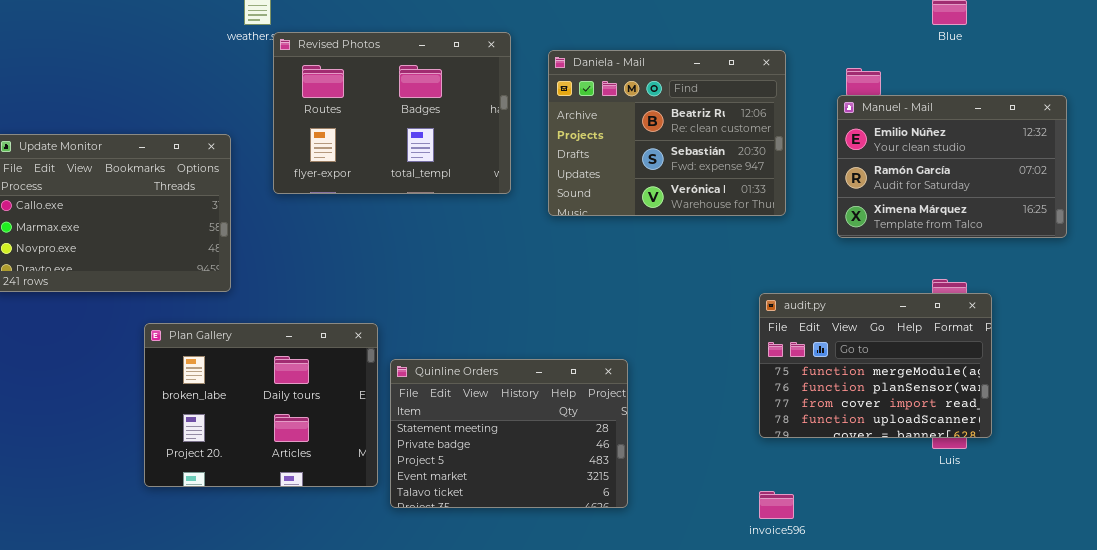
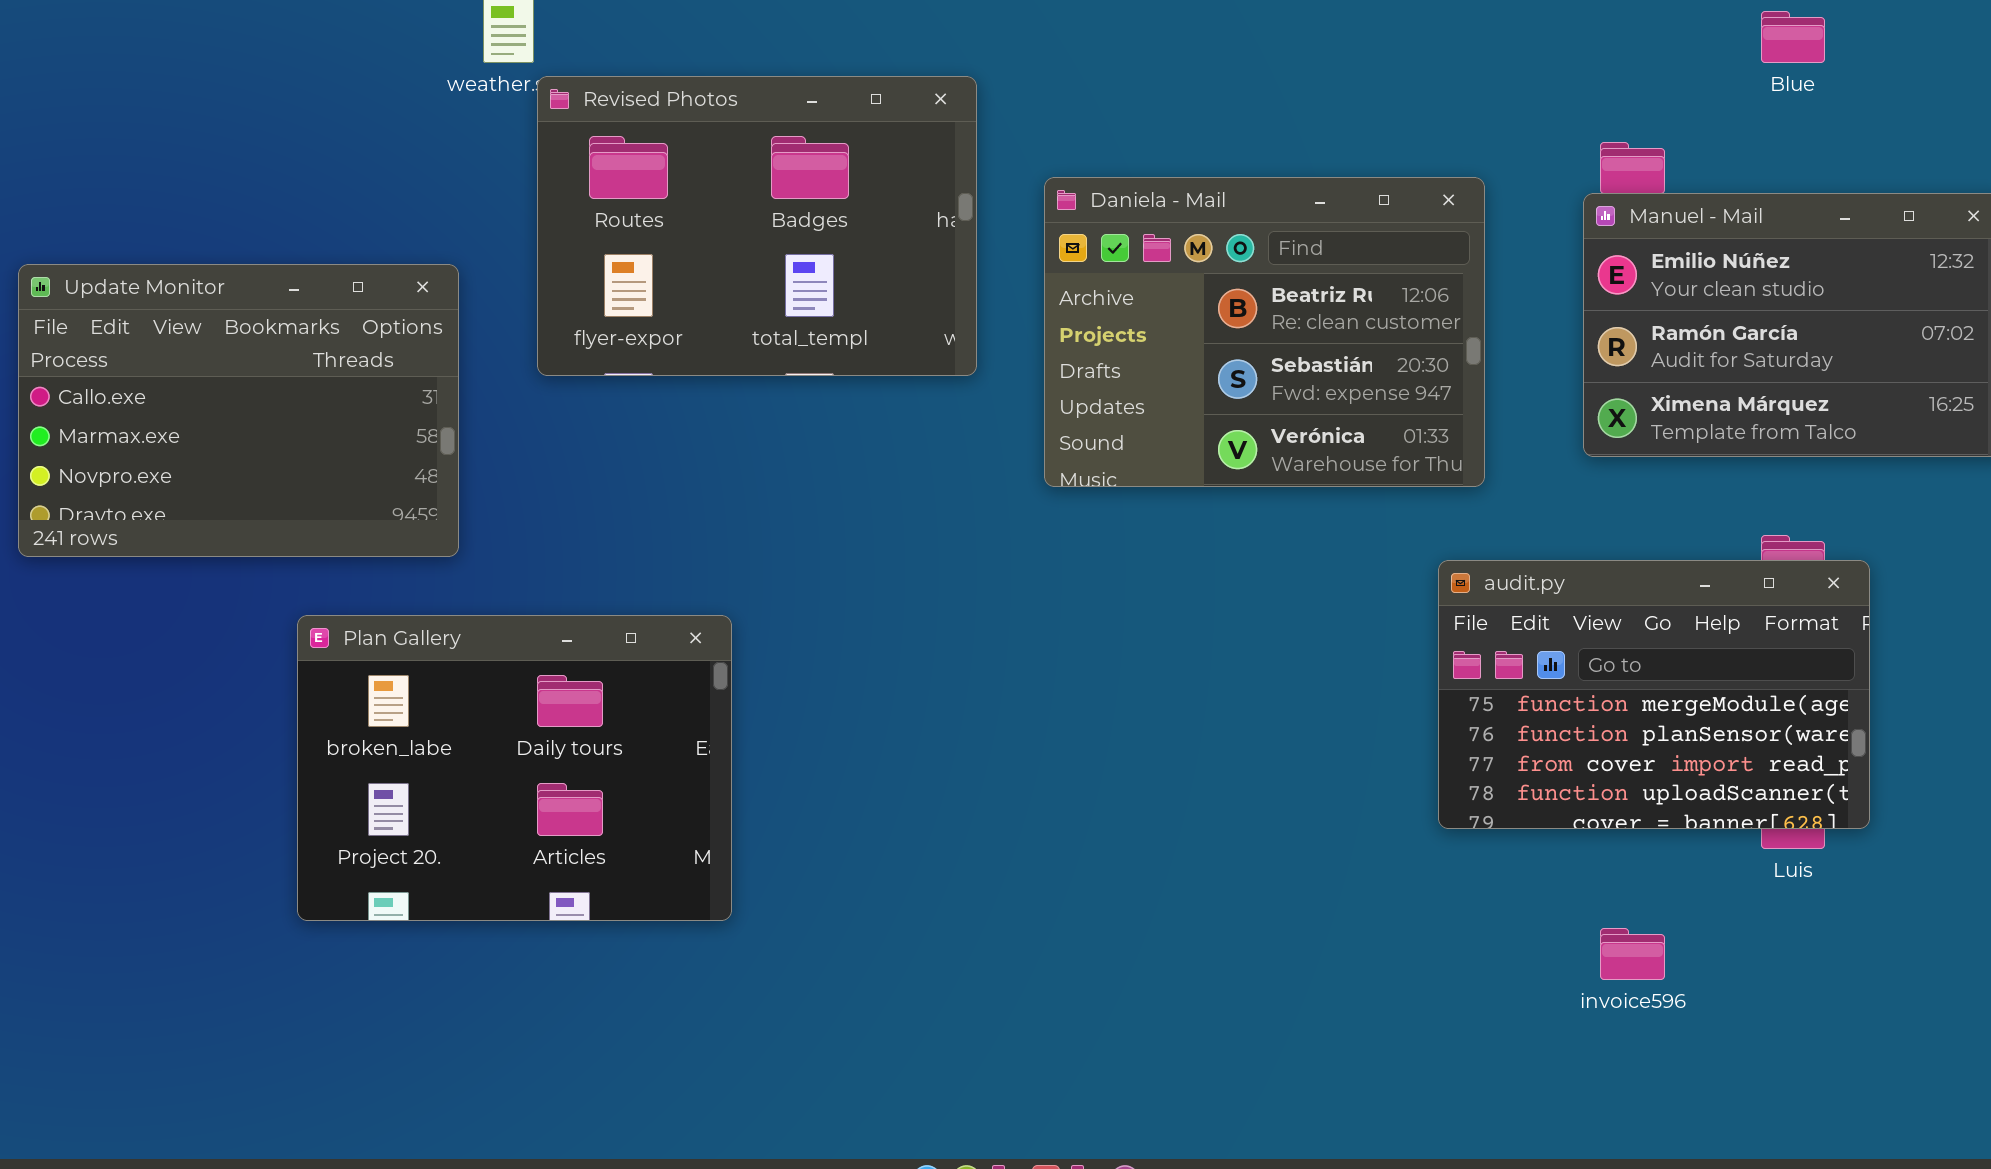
Daniela - Mail: [548,50,786,216] -> [1044,177,1485,487], moved
Quinline Orders: [390,359,628,508] -> none, closed
invoice596: [759,491,794,519] -> [1600,928,1665,980], moved

